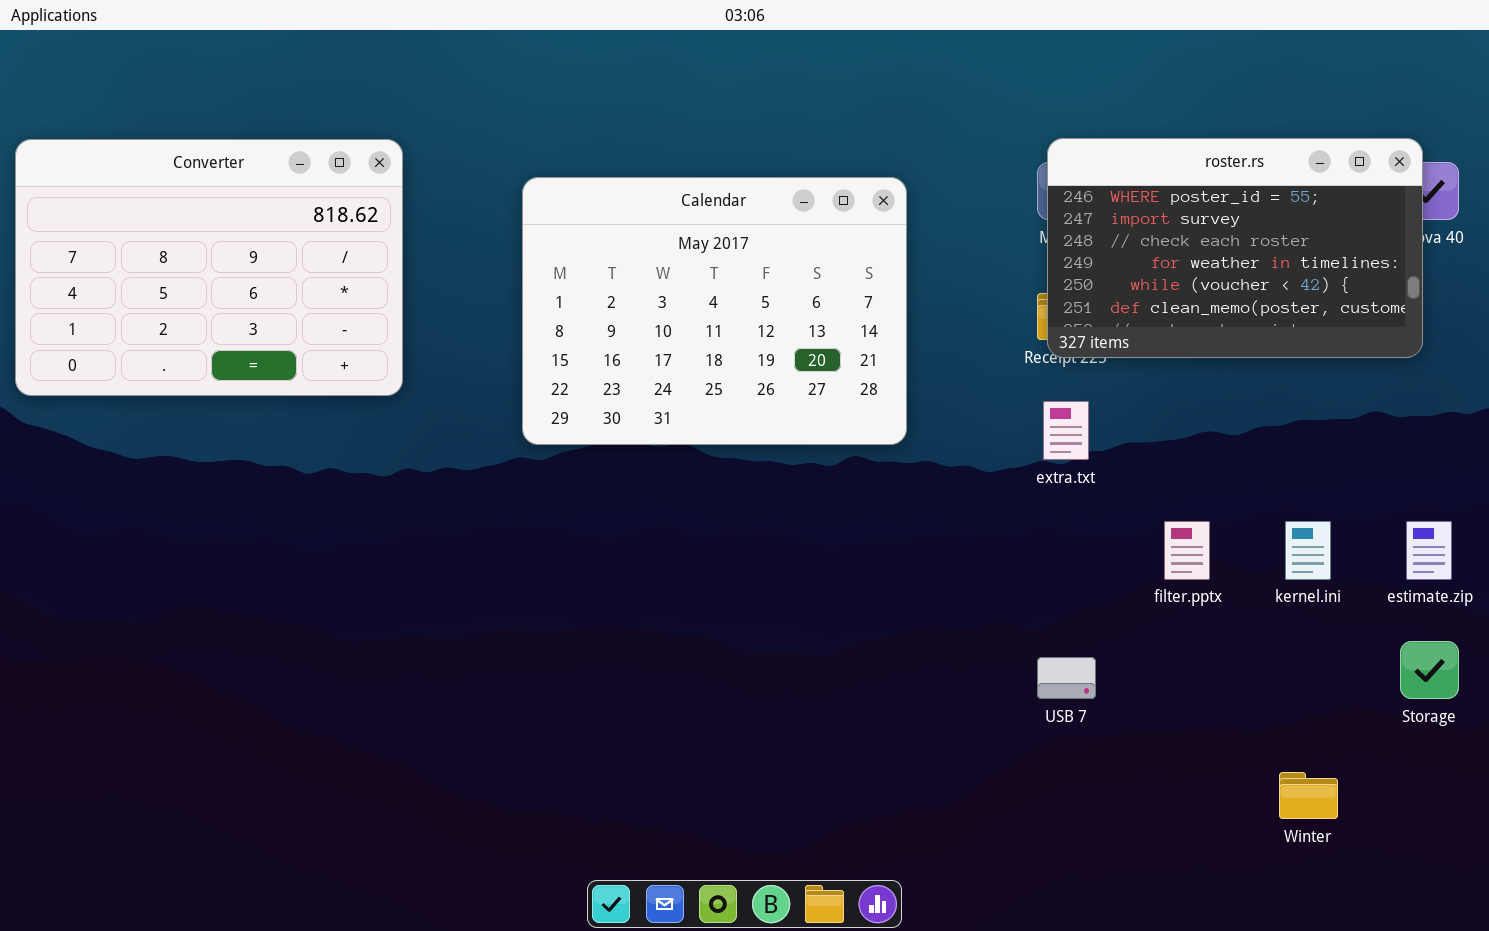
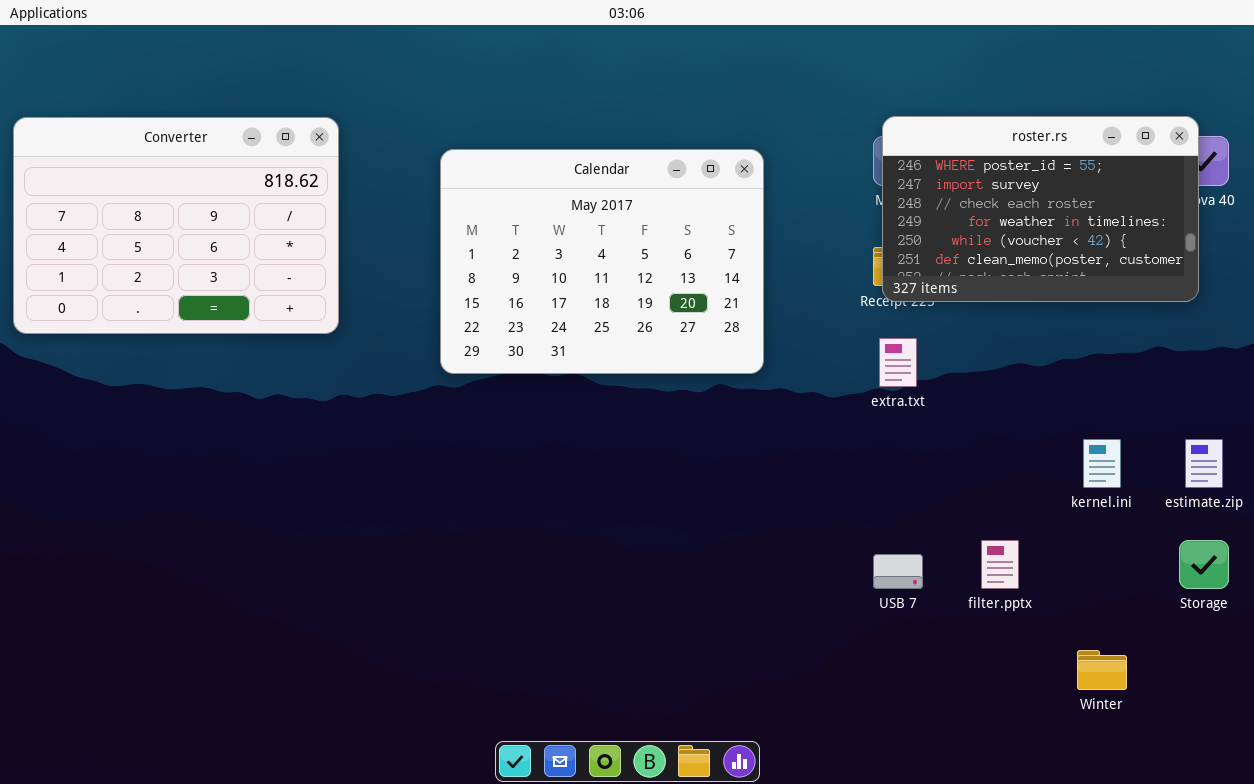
filter.pptx: [1164,521,1210,580] -> [981,540,1019,589], moved

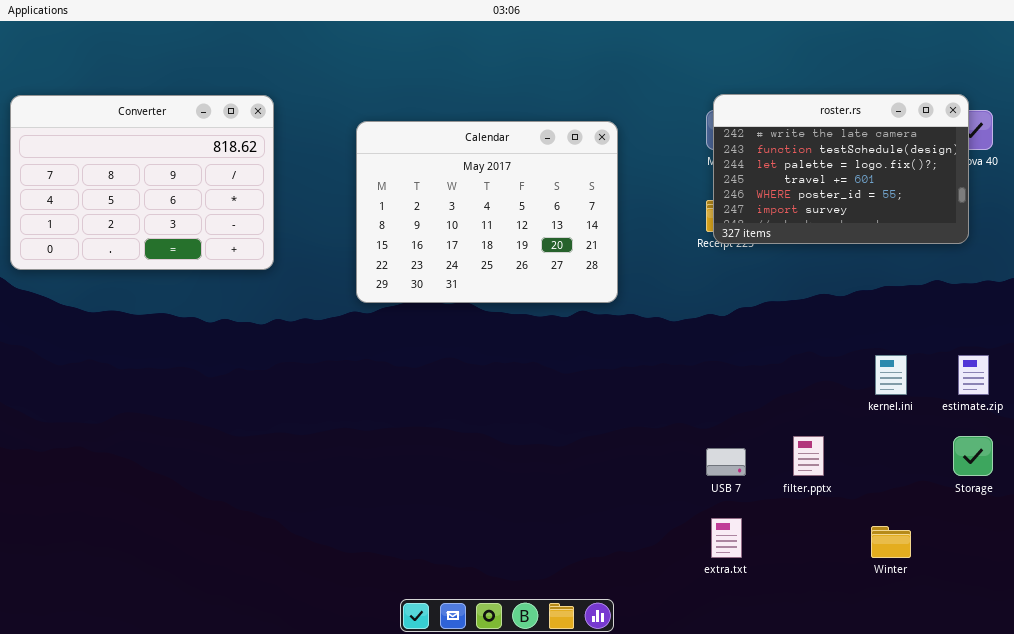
roster.rs: [882,116,1199,302] -> [713,94,969,244], scrolled up 4 rows
extra.txt: [879,338,917,387] -> [711,518,742,558], moved

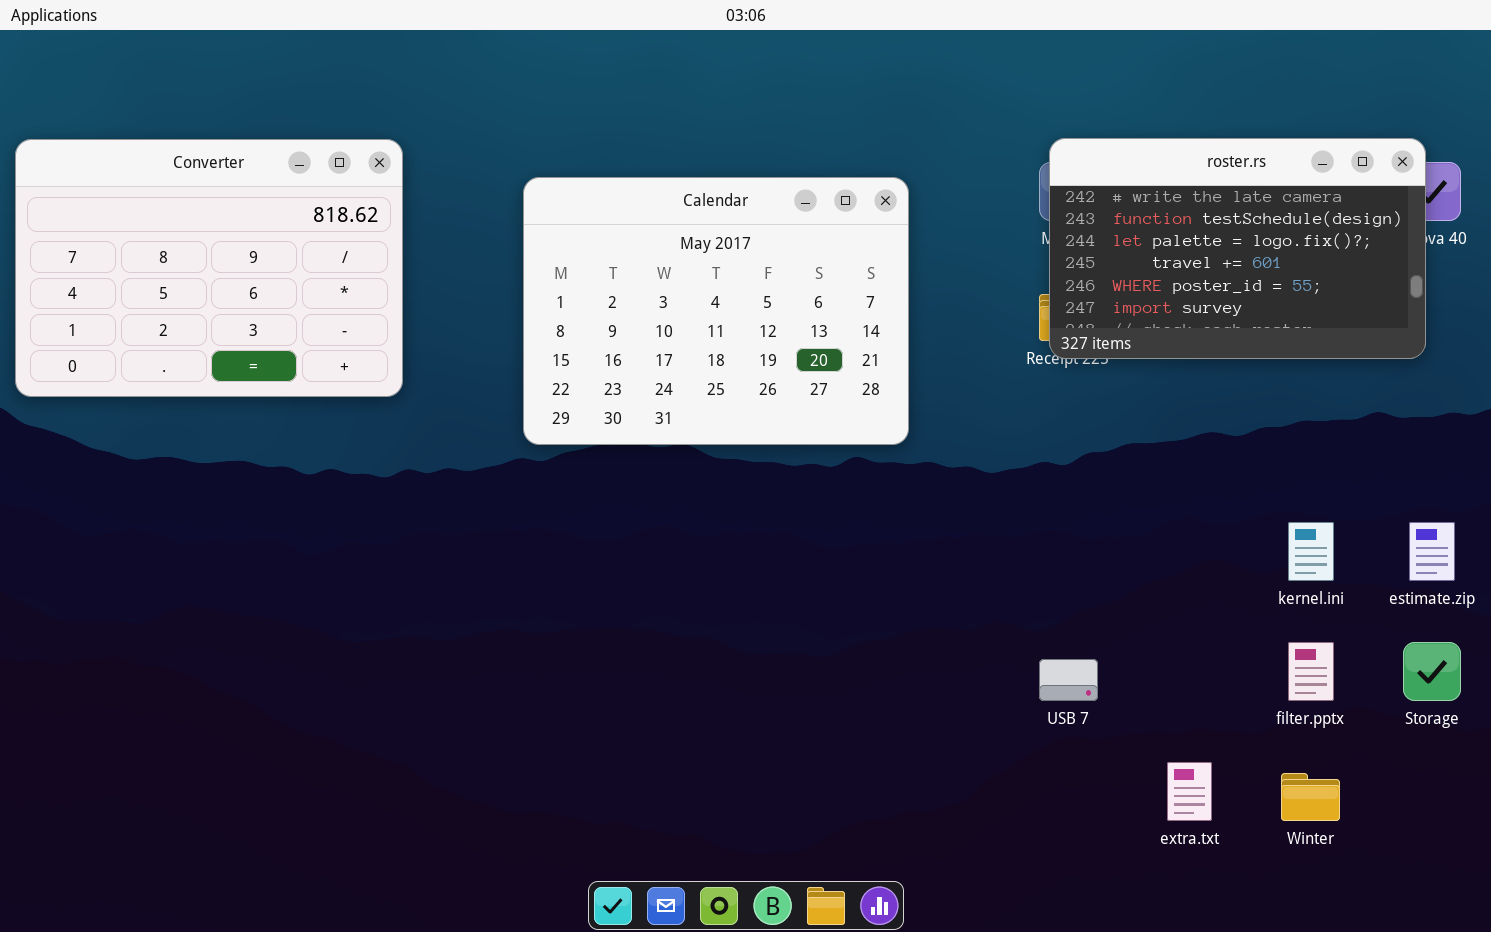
filter.pptx: [793,436,824,476] -> [1288,642,1334,701], moved
extra.txt: [711,518,742,558] -> [1167,762,1212,821], moved

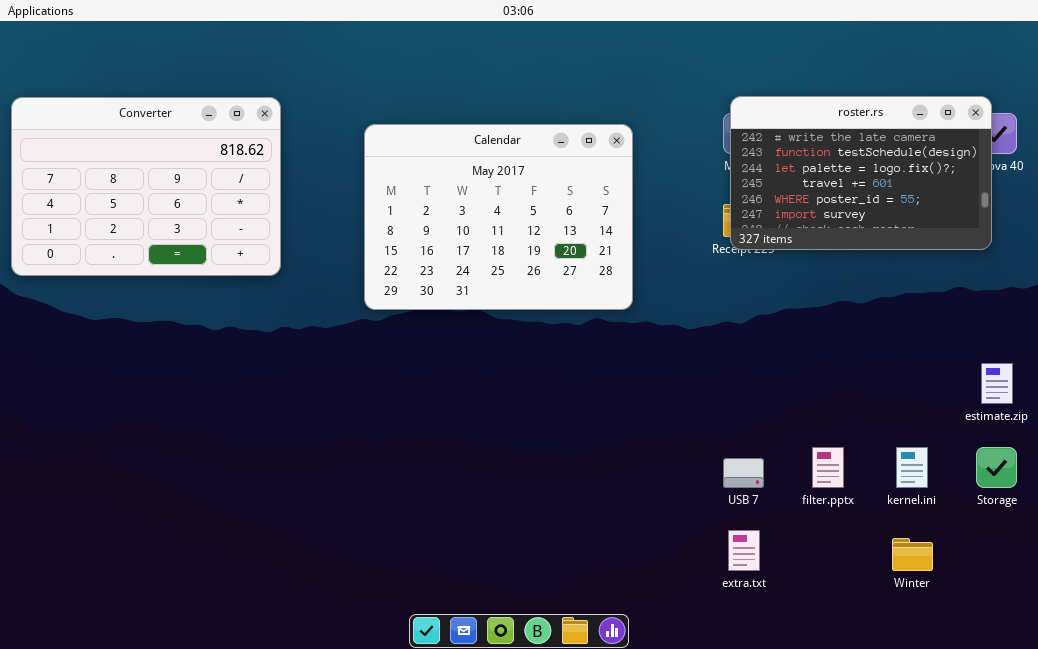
kernel.ini: [1288,522,1334,581] -> [896,447,928,488], moved
filter.pptx: [1288,642,1334,701] -> [812,447,844,488], moved
extra.txt: [1167,762,1212,821] -> [728,530,760,571], moved

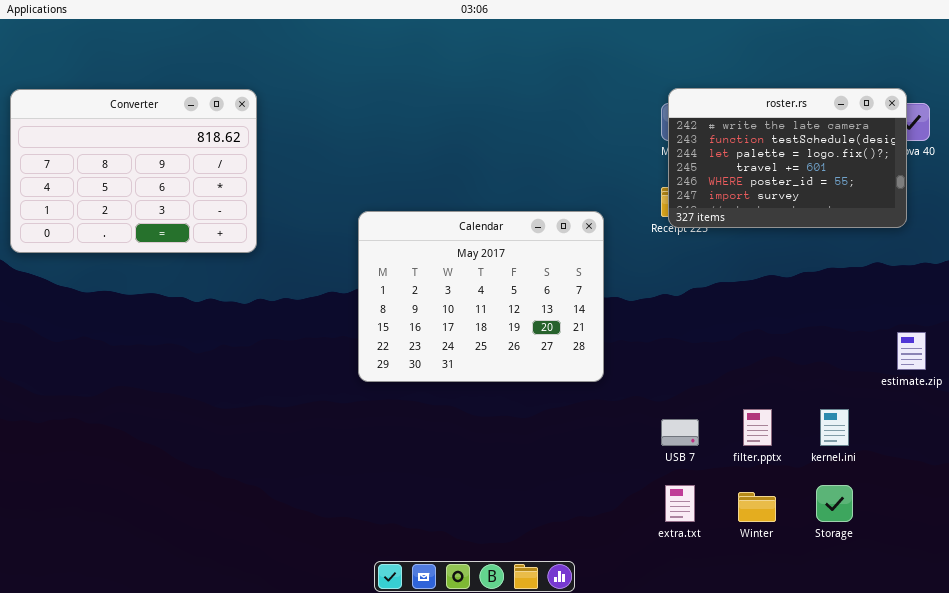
Calendar: [364,124,633,310] -> [358,211,604,382], moved
Storage: [976,447,1017,488] -> [816,485,853,522], moved
Winter: [892,538,933,571] -> [738,492,776,522], moved

